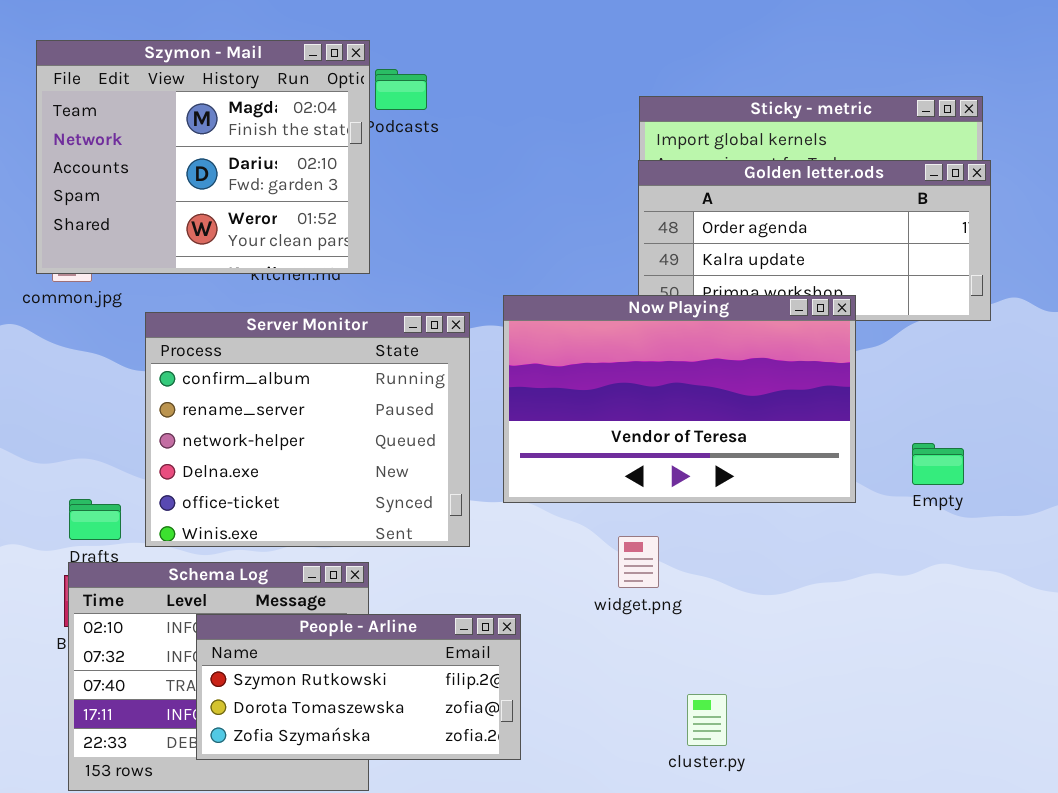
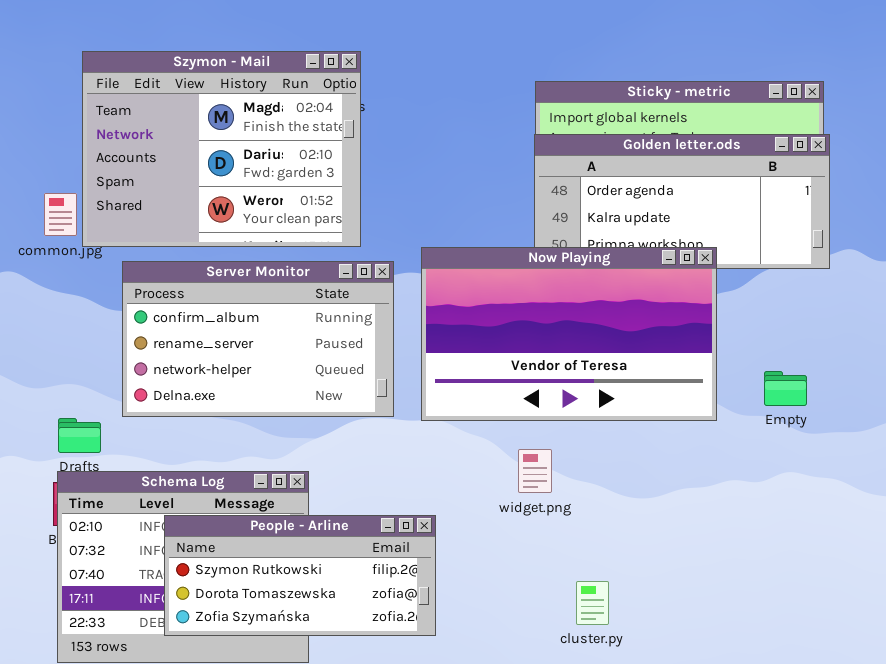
Szymon - Mail: [36,40,370,274] -> [82,51,361,247], moved
Server Monitor: [145,312,470,547] -> [122,261,394,417], resized

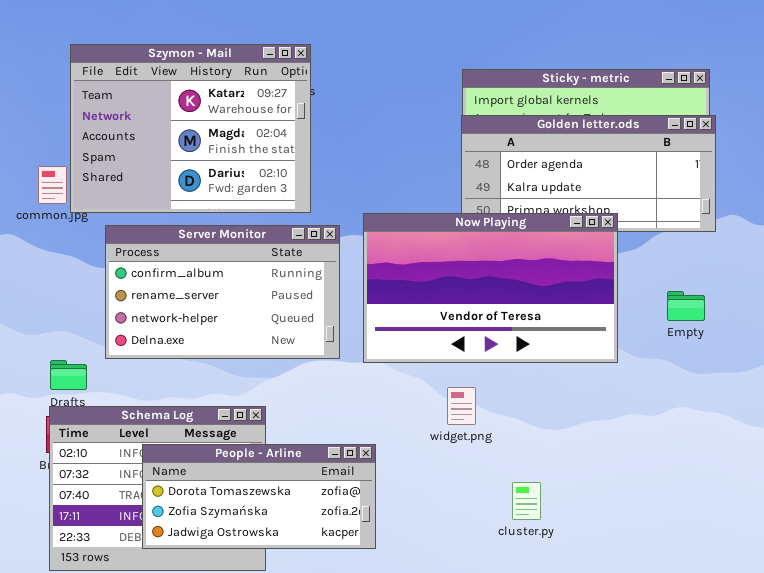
Szymon - Mail: [82,51,361,247] -> [70,44,311,213], scrolled up 1 row
Empty: [764,371,807,406] -> [667,291,705,321], moved
People - Arline: [164,515,436,636] -> [142,444,376,549], scrolled down 1 row
cluster.py: [576,581,609,625] -> [512,482,541,520], moved

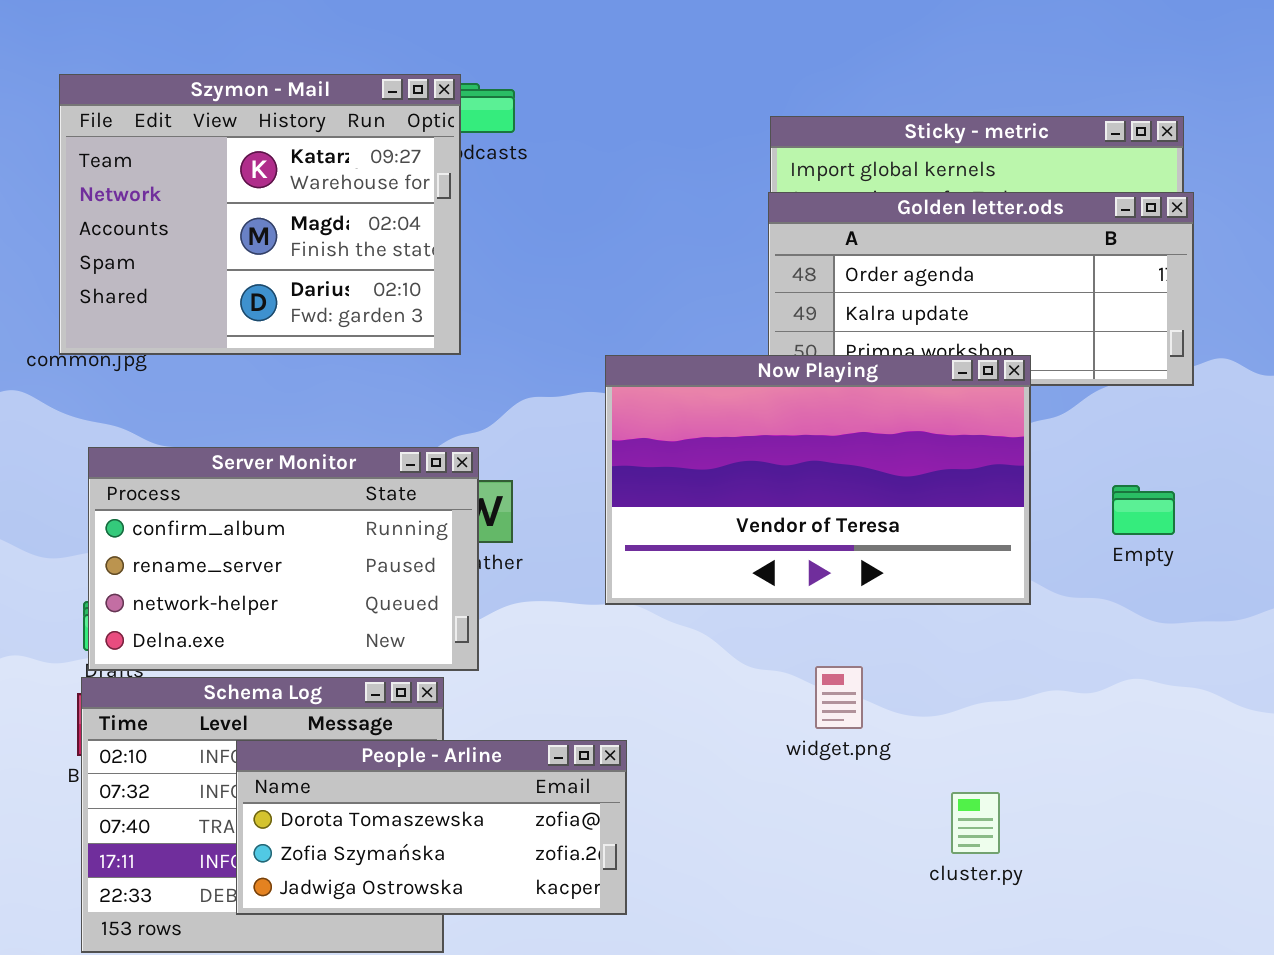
Szymon - Mail: [70,44,311,213] -> [59,74,461,355], moved
Server Monitor: [105,225,340,359] -> [88,447,479,671], moved
widget.png: [447,387,476,425] -> [815,666,863,729], moved
cluster.py: [512,482,541,520] -> [951,792,1000,854], moved

